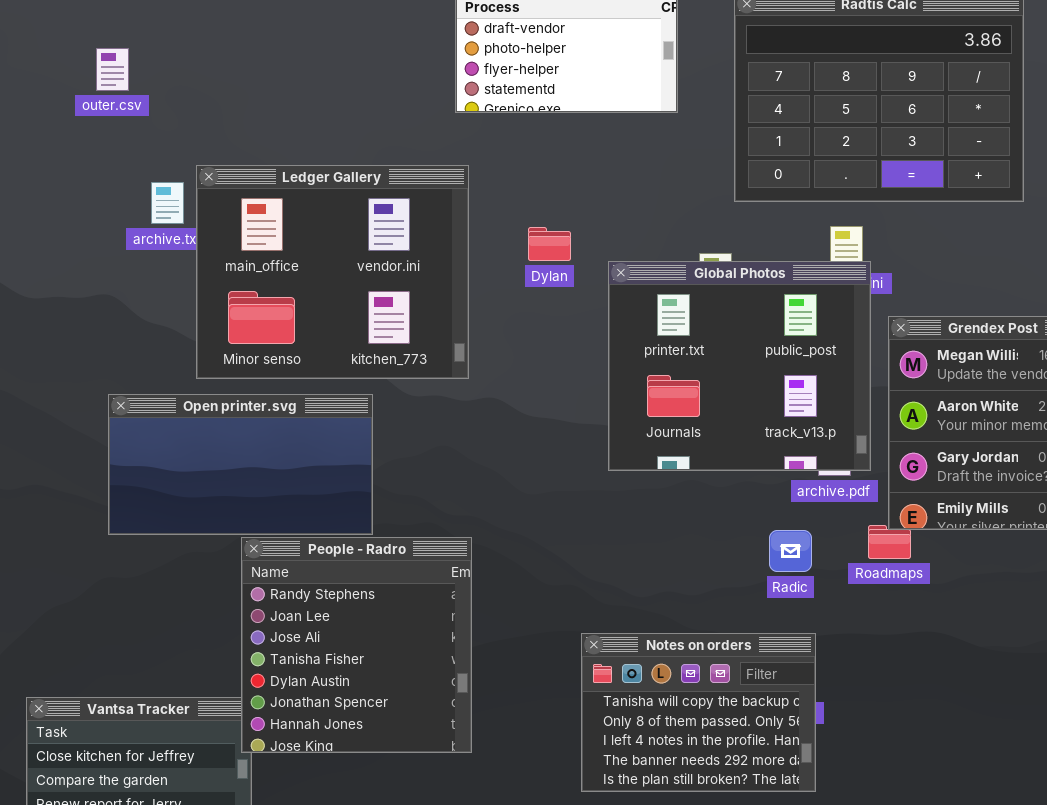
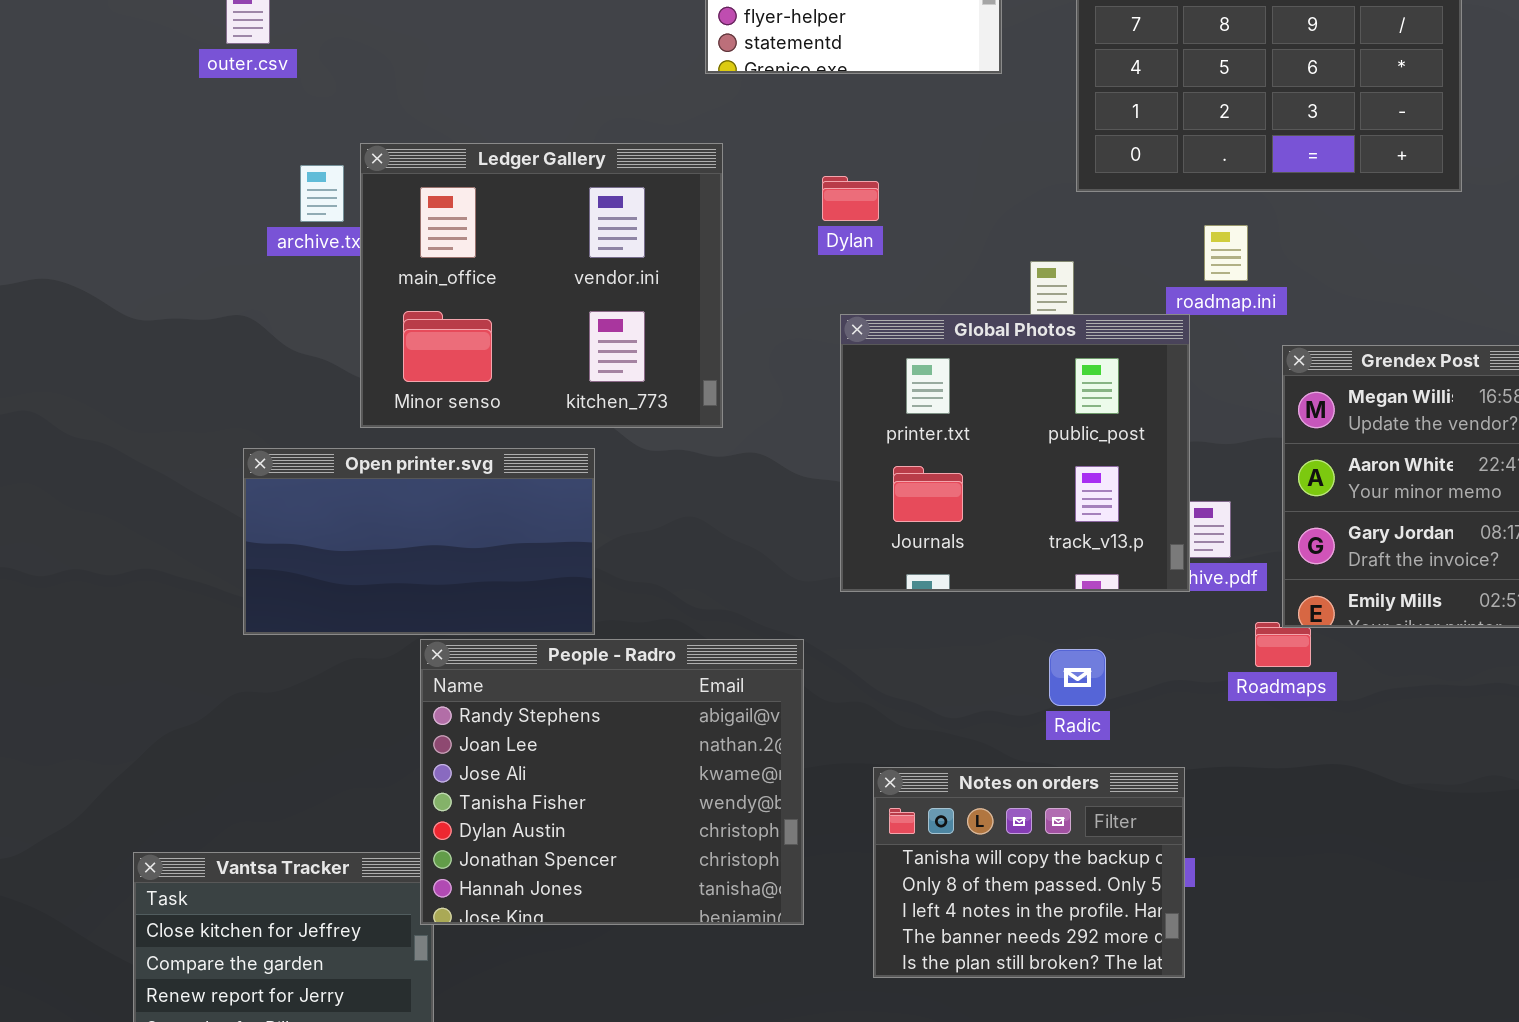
Dylan: [528,227,571,261] -> [822,176,879,221], moved
Global Photos: [608,261,871,471] -> [840,314,1190,592], moved
Radic: [769,530,812,572] -> [1049,649,1106,706], moved
People - Radro: [241,537,472,753] -> [420,639,804,925], resized

